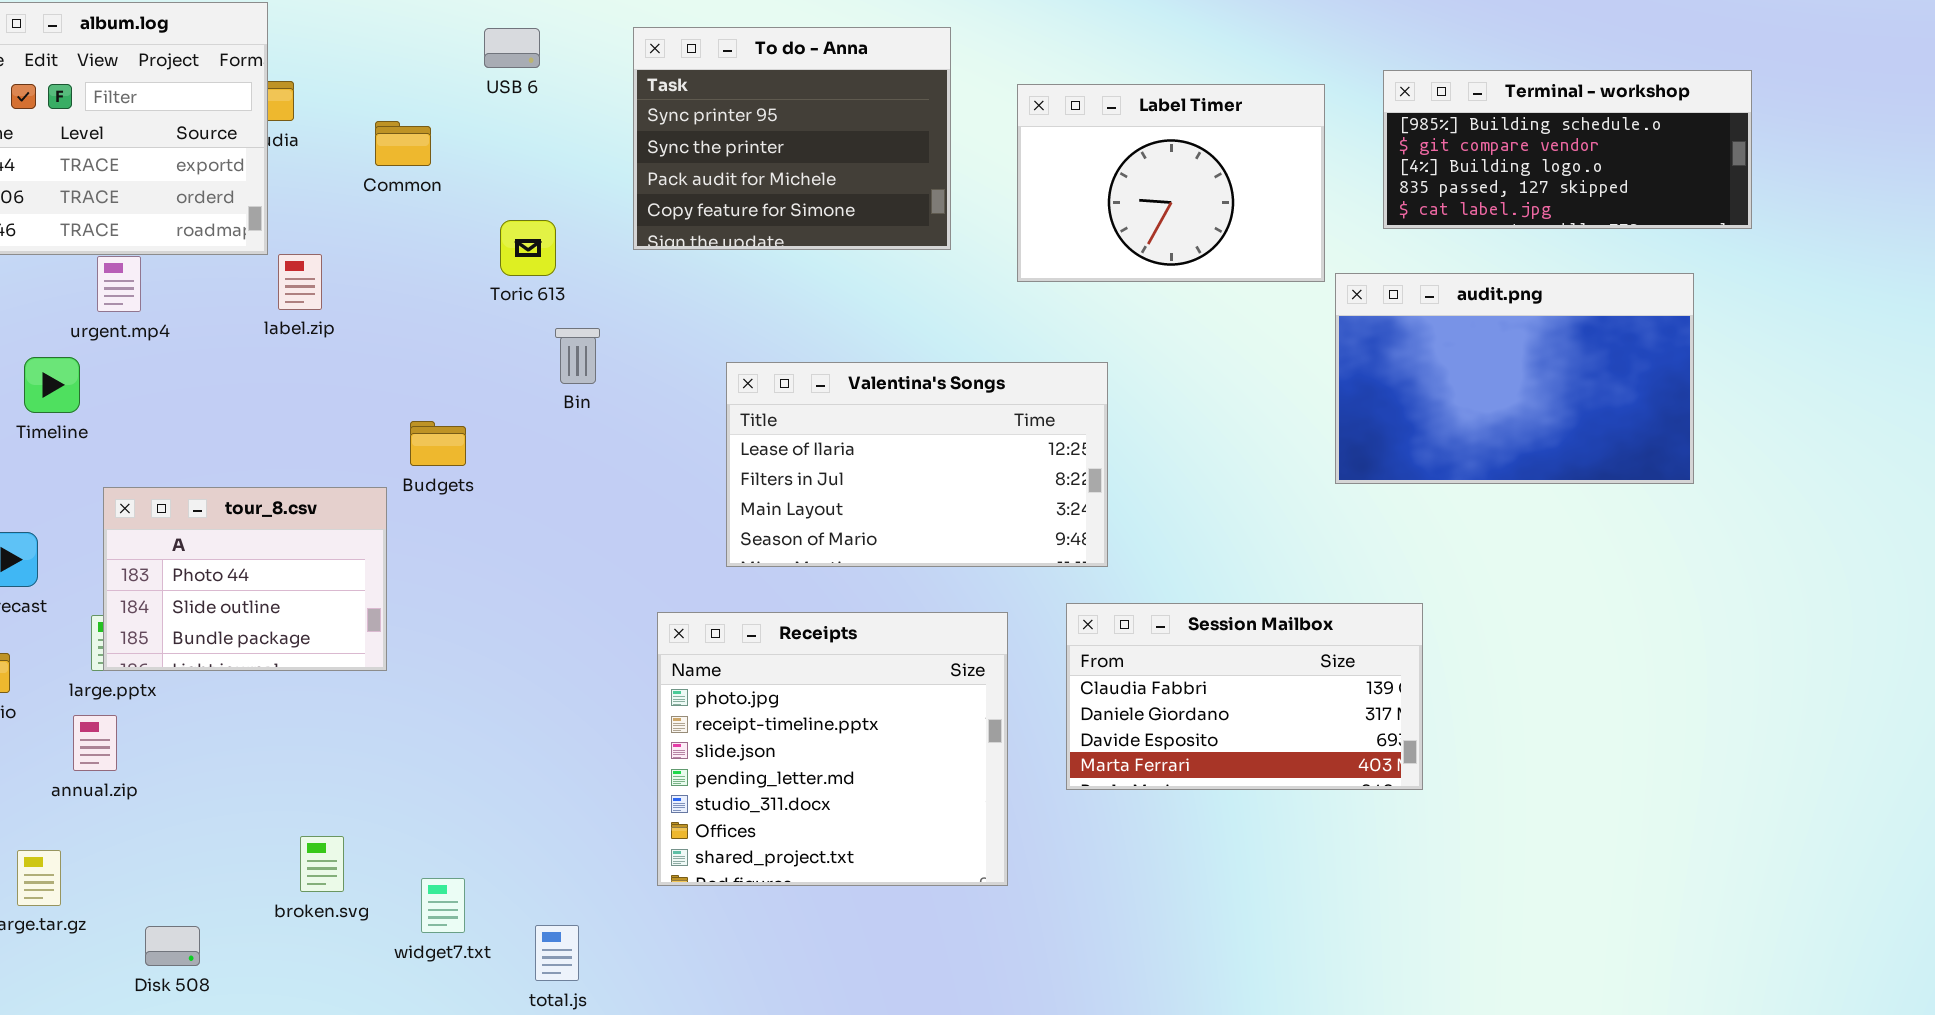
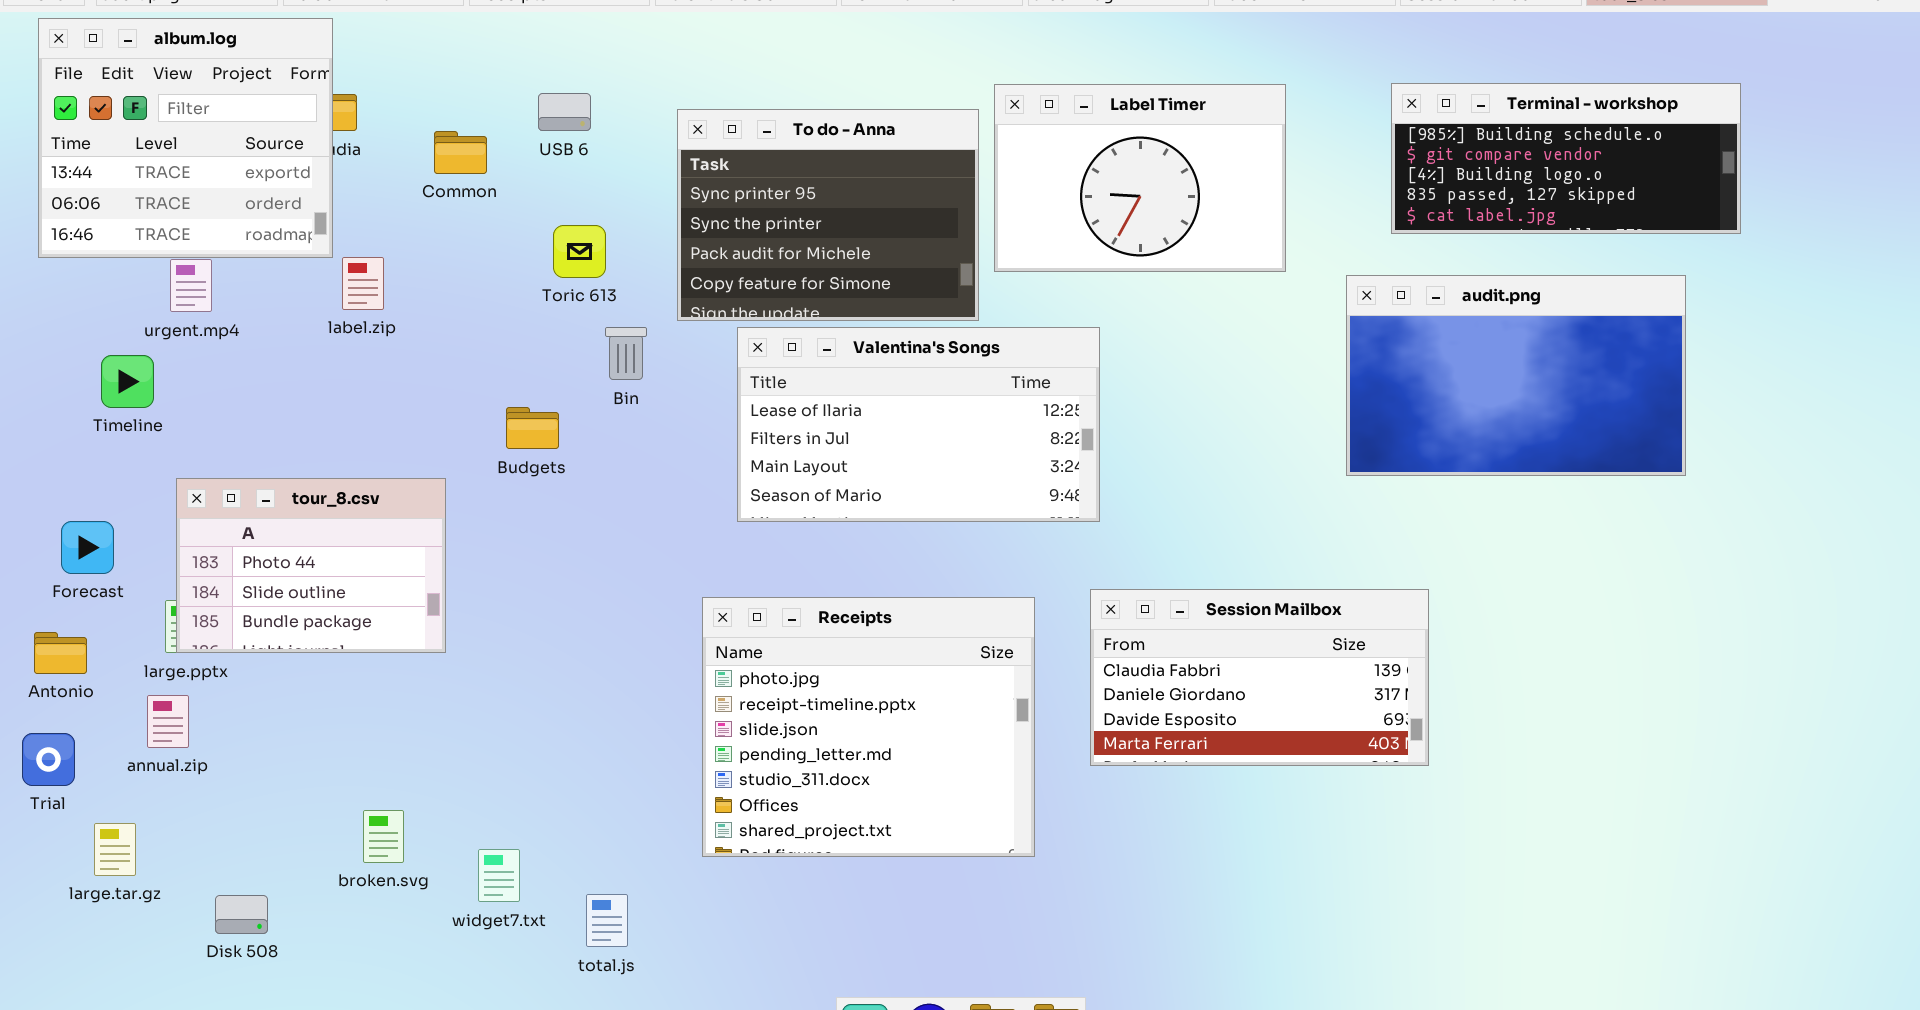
To do - Anna: [633,27,951,250] -> [677,109,979,321], moved
USB 6: [484,28,540,68] -> [538,93,591,131], moved
Label Timer: [1017,84,1325,282] -> [994,84,1286,272], moved
Valentina's Songs: [726,362,1108,567] -> [737,327,1100,522], moved
Budgets: [410,421,466,466] -> [506,407,559,449], moved

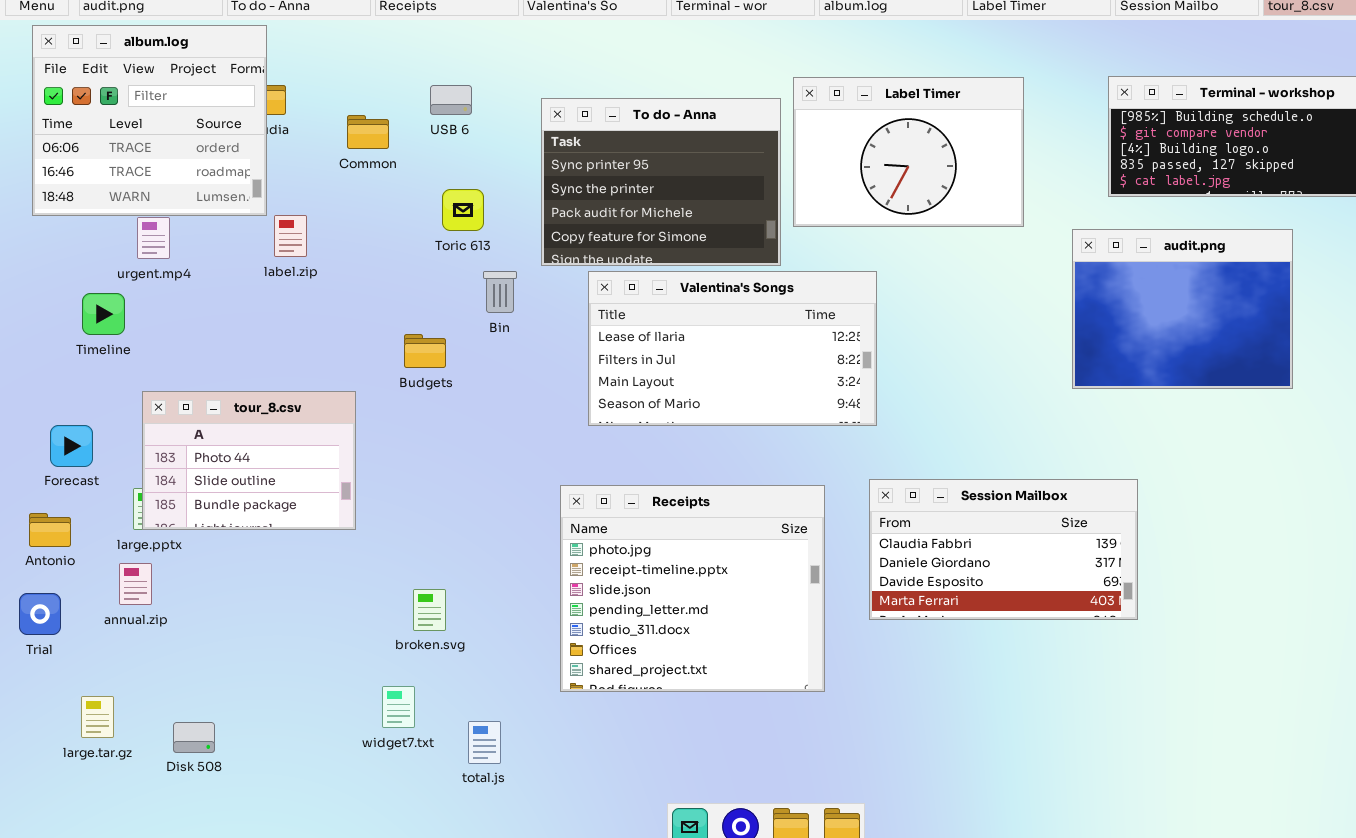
album.log: [38,18,333,258] -> [32,25,267,216], scrolled down 1 row
audit.png: [1346,275,1686,476] -> [1072,229,1293,389], resized
broken.svg: [363,810,404,863] -> [413,589,446,631], moved
large.tar.gz: [94,823,136,876] -> [81,696,114,738], moved

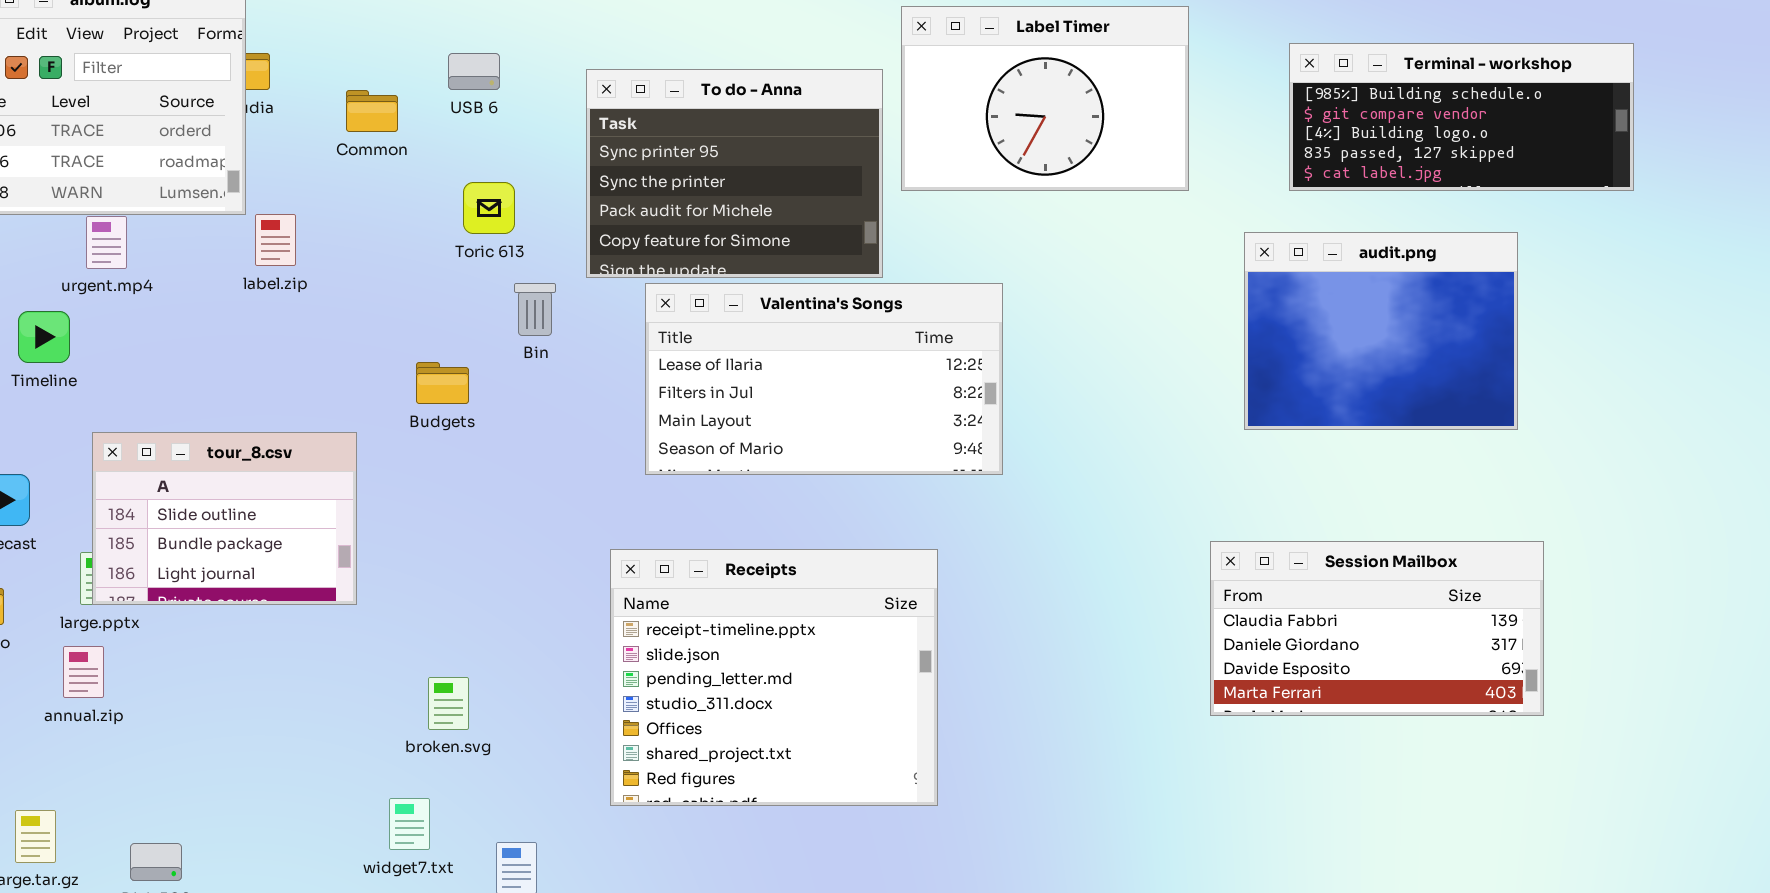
Label Timer: [793,77,1024,227] -> [901,6,1189,191], moved
tour_8.csv: [142,391,356,530] -> [92,432,357,605], scrolled down 1 row
Session Mailbox: [869,479,1138,620] -> [1210,541,1544,716], moved
Receipts: [560,485,825,692] -> [610,549,938,806], scrolled down 1 row

